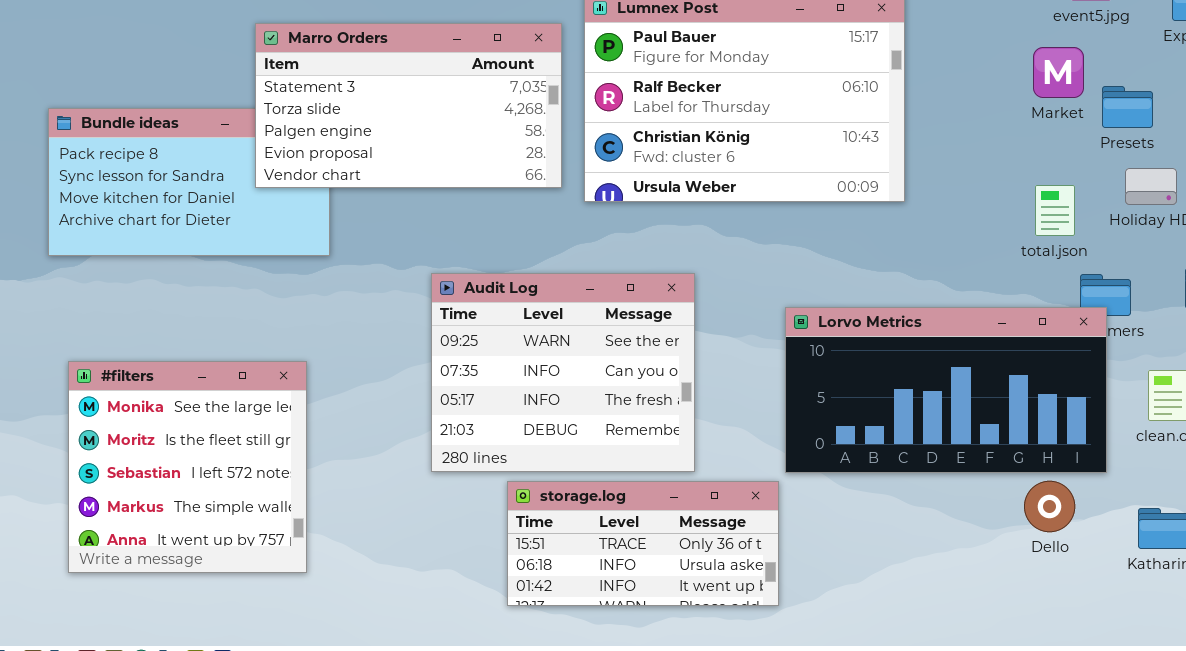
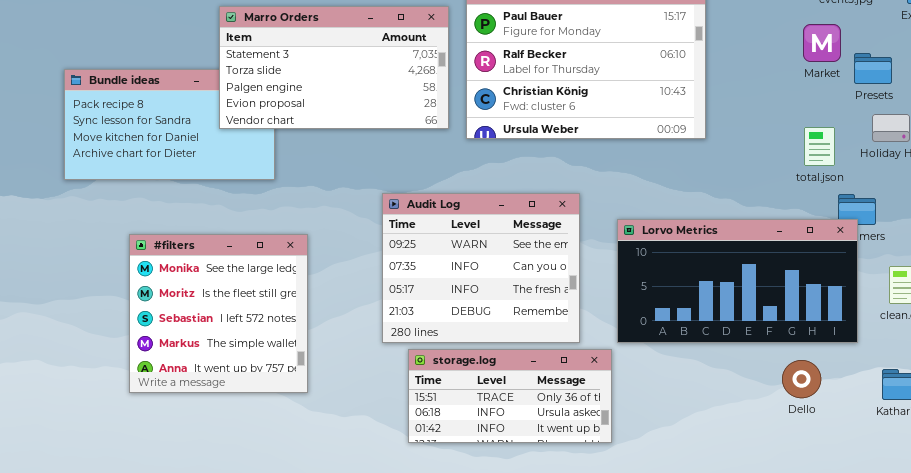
Audit Log: [431,273,695,472] -> [382,193,580,343], moved
#filters: [68,361,307,573] -> [129,234,308,393], moved
Dello: [1024,481,1075,532] -> [782,360,821,398], moved

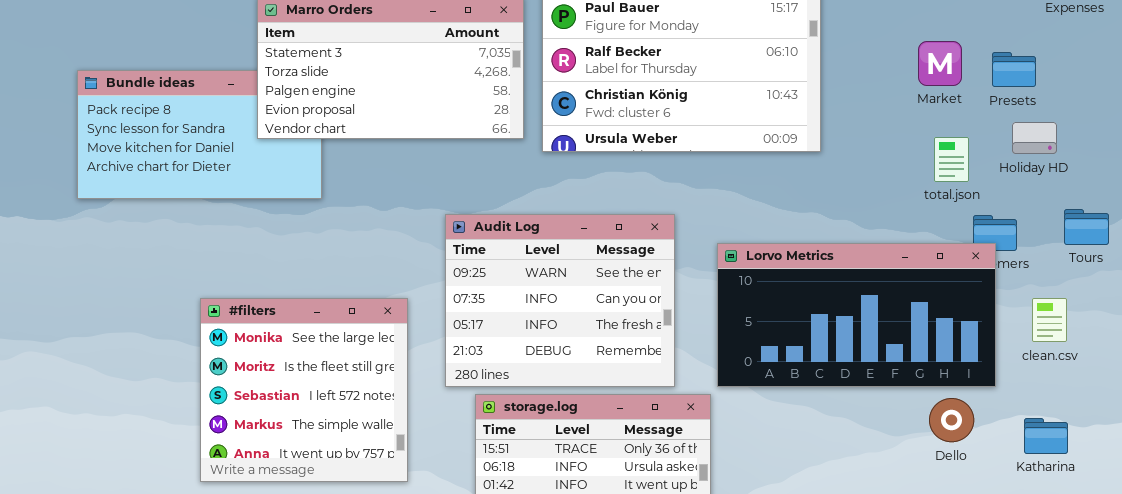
Market: [803,24,841,62] -> [918,41,962,86], moved
#filters: [129,234,308,393] -> [200,298,408,482], moved
Dello: [782,360,821,398] -> [929,398,974,442], moved

